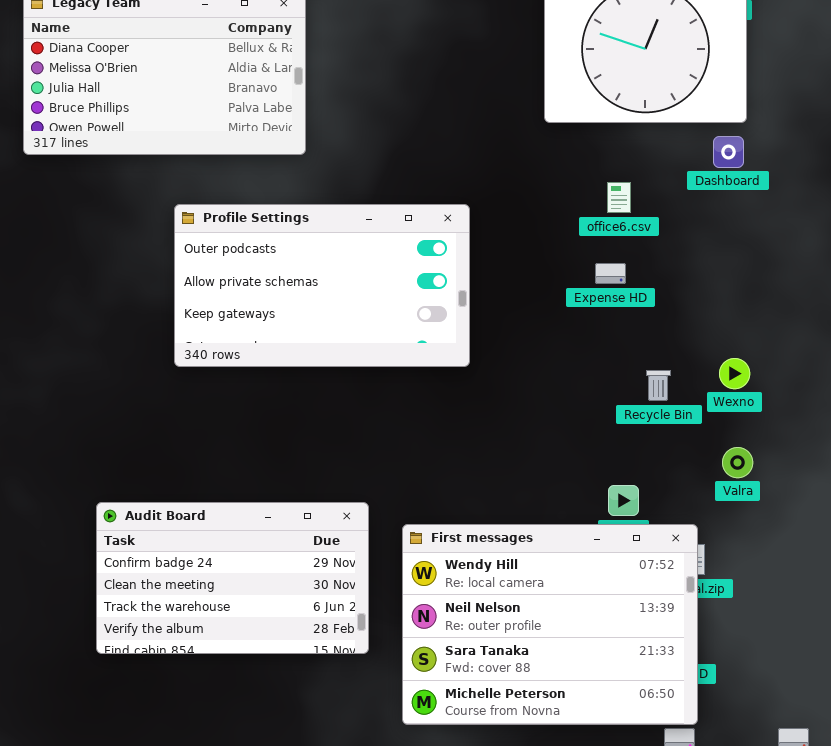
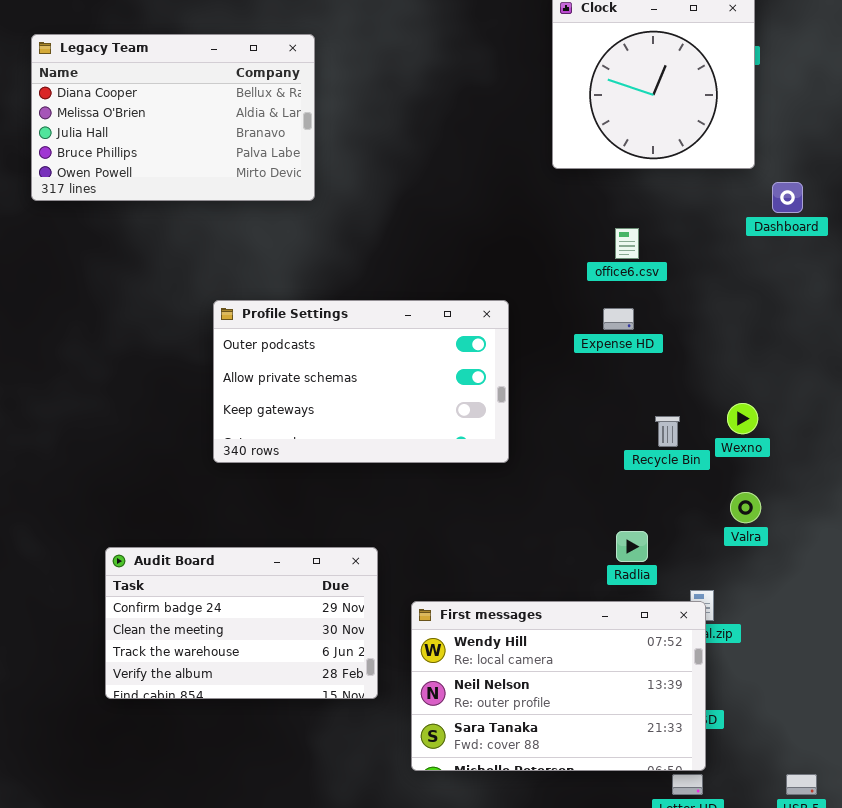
Dashboard: [713,136,744,168] -> [772,182,803,213], moved
Profile Settings: [174,204,470,367] -> [213,300,509,463], moved
First messages: [402,524,698,725] -> [411,601,706,771], resized

